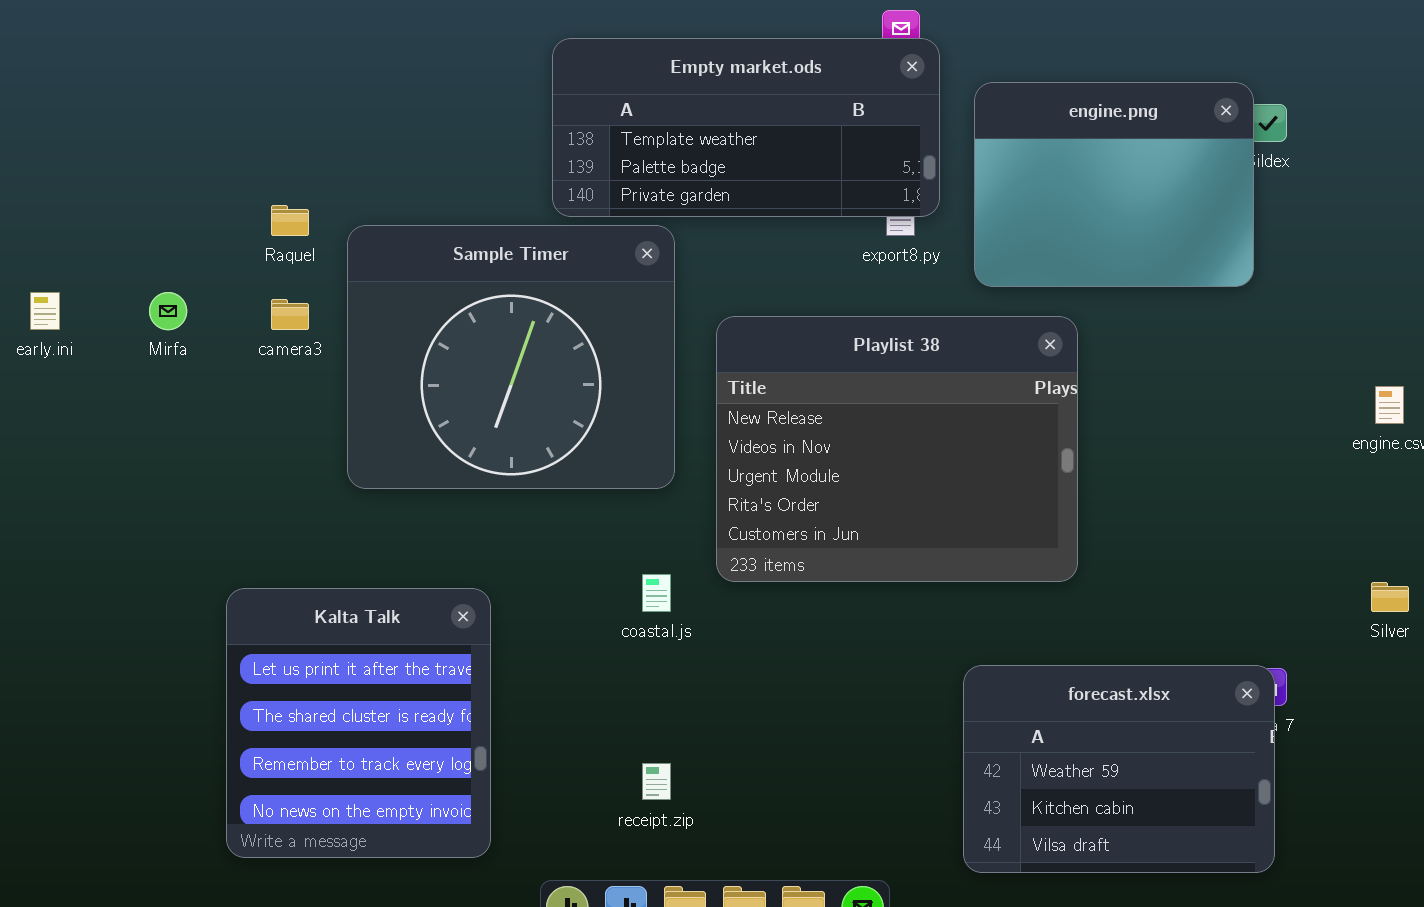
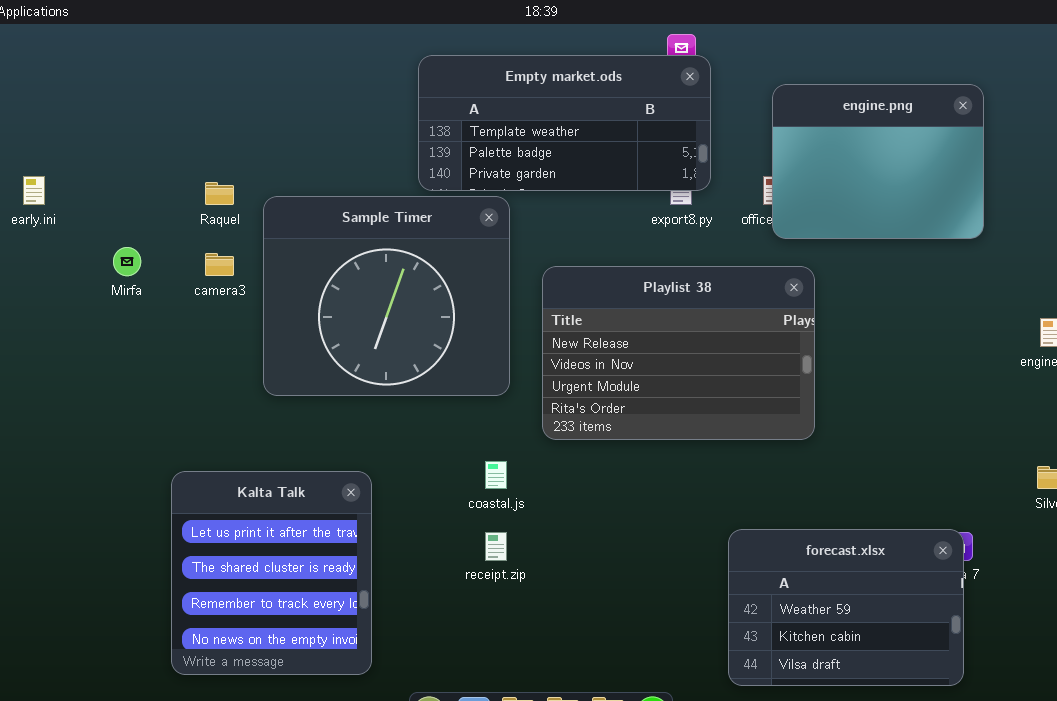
engine.png: [974,82,1254,287] -> [772,84,984,239], moved
early.ini: [30,292,60,330] -> [23,176,45,205], moved
Playlist 38: [716,316,1078,582] -> [542,266,815,440], resized
receipt.zip: [642,763,671,800] -> [485,532,507,561], moved

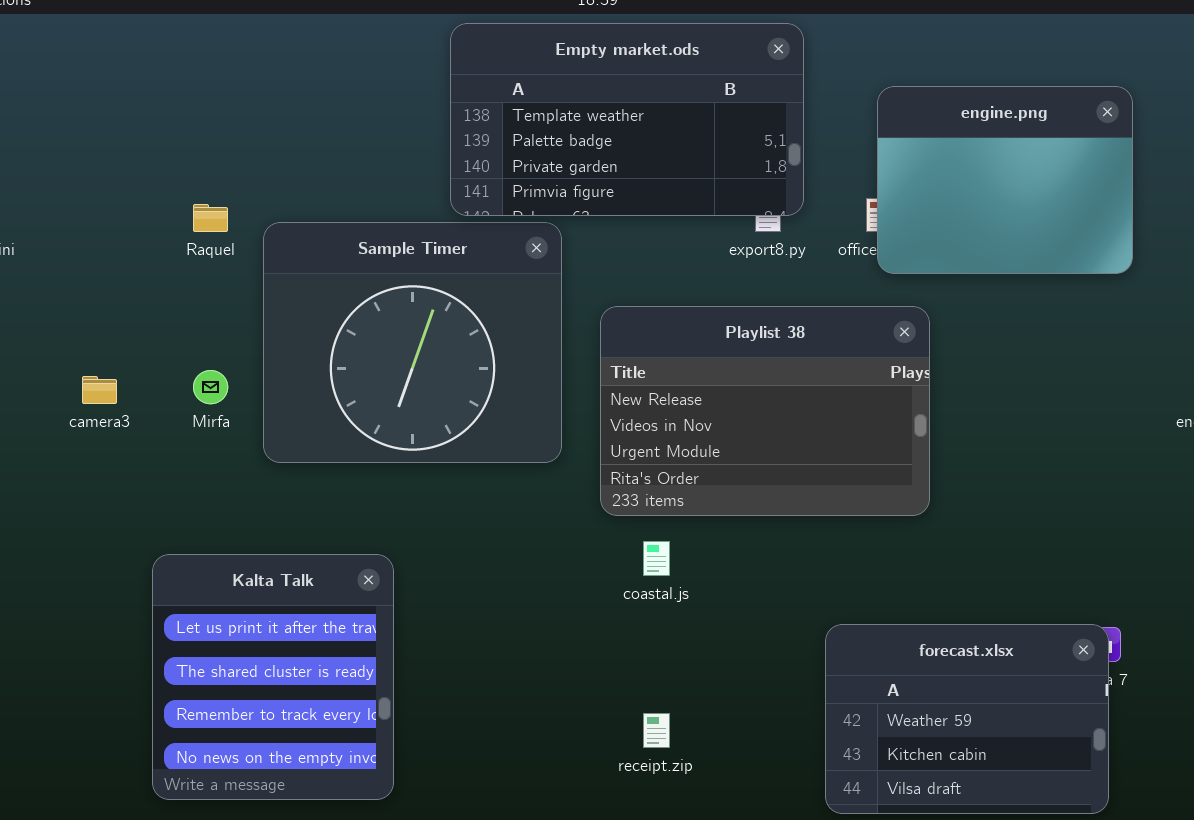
Empty market.ods: [418,55,711,191] -> [450,23,804,216], resized
Mirfa: [113,247,141,276] -> [193,370,228,404], moved
camera3: [205,253,234,276] -> [82,376,117,404], moved
coastal.js: [485,461,507,489] -> [643,541,670,576], moved
receipt.zip: [485,532,507,561] -> [643,713,670,748], moved

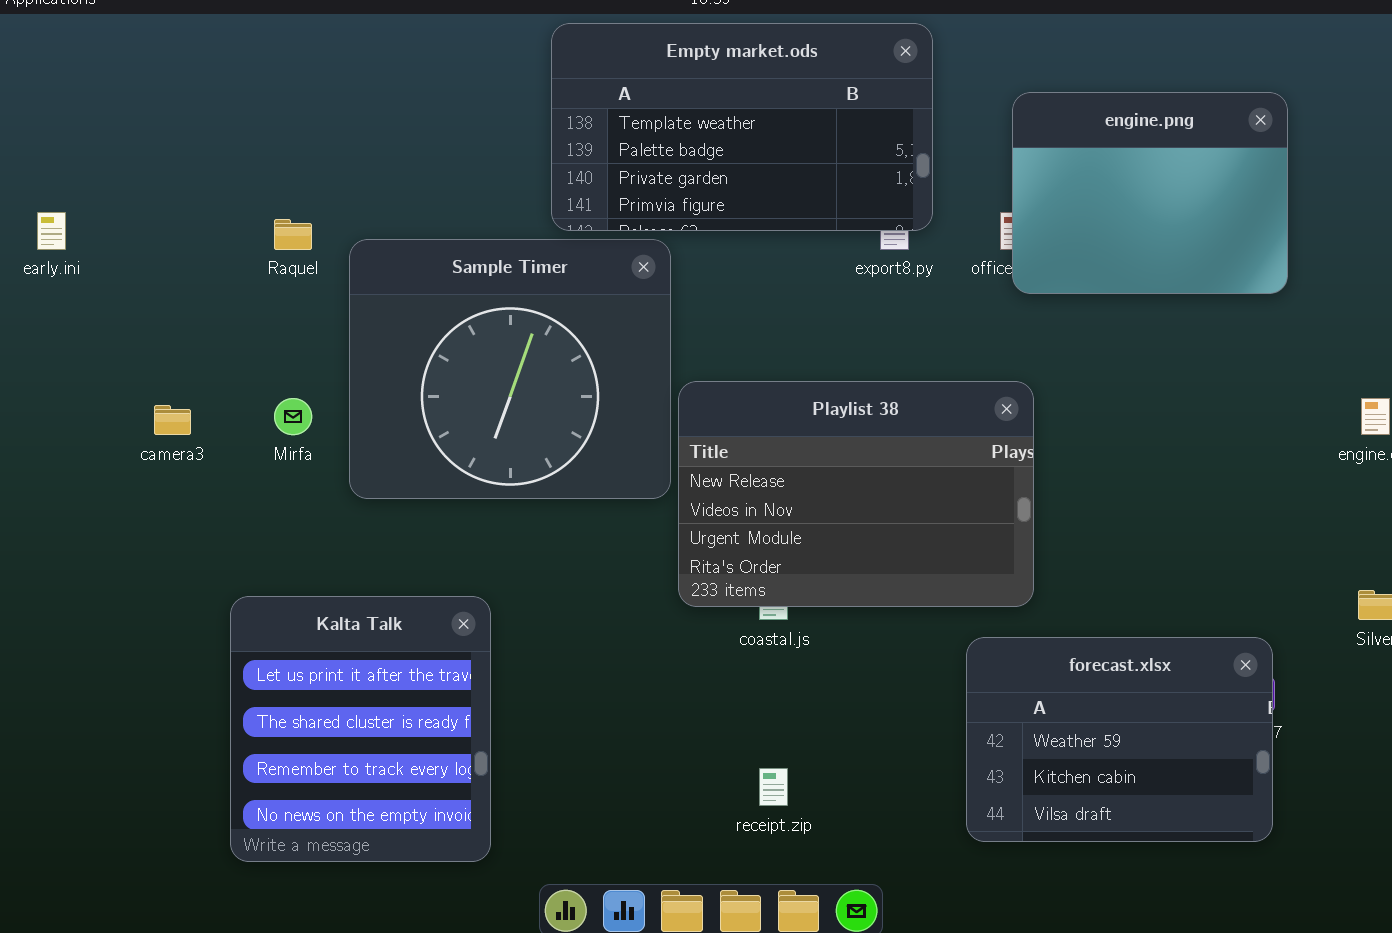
Playlist 38: [600,306,930,516] -> [678,381,1034,607], moved
forecast.xlsx: [825,624,1109,814] -> [966,637,1273,842], moved

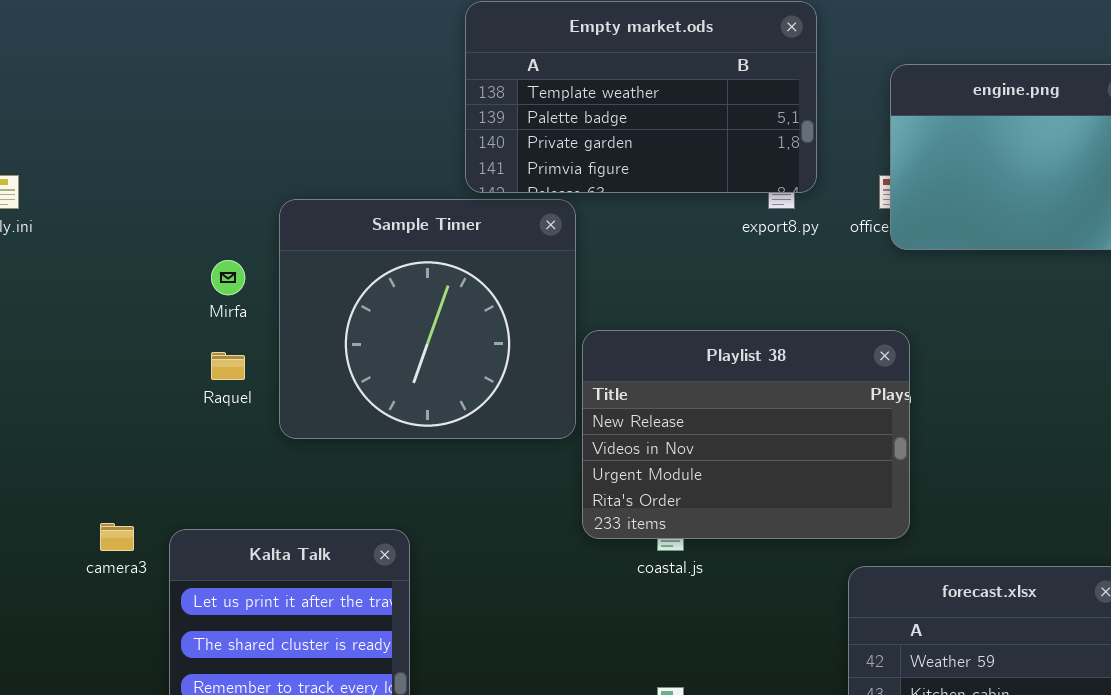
Raquel: [274,219,312,250] -> [211,352,245,380], moved
Mirfa: [274,398,312,435] -> [211,260,245,295], moved
camera3: [154,405,191,435] -> [100,523,134,551], moved

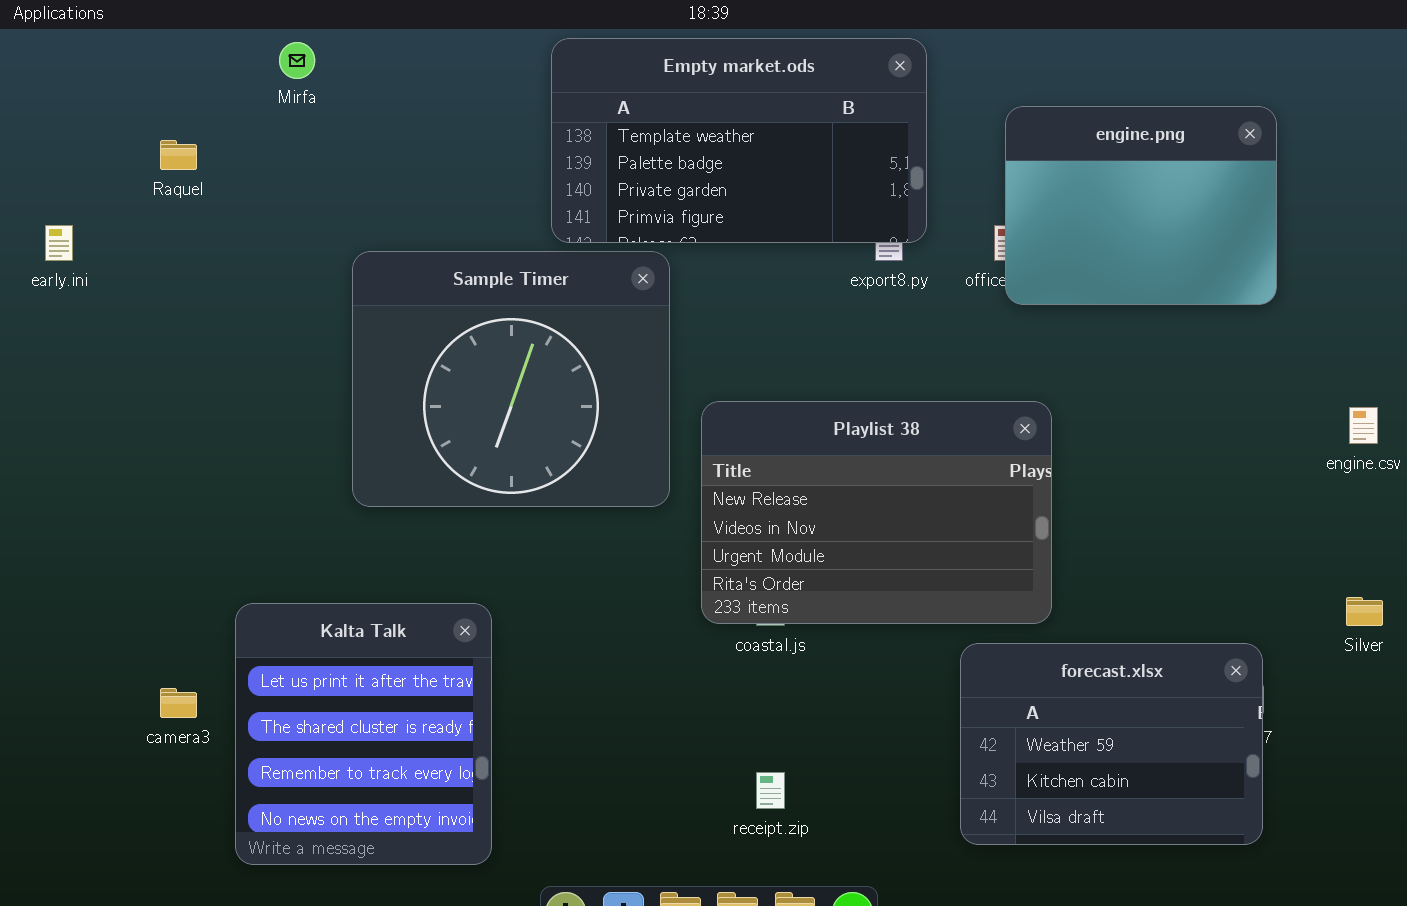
Mirfa: [211,260,245,295] -> [279,42,315,79], moved
Playlist 38: [582,330,910,539] -> [701,401,1052,624], moved
Raquel: [211,352,245,380] -> [160,140,197,170], moved
camera3: [100,523,134,551] -> [160,688,197,718], moved

